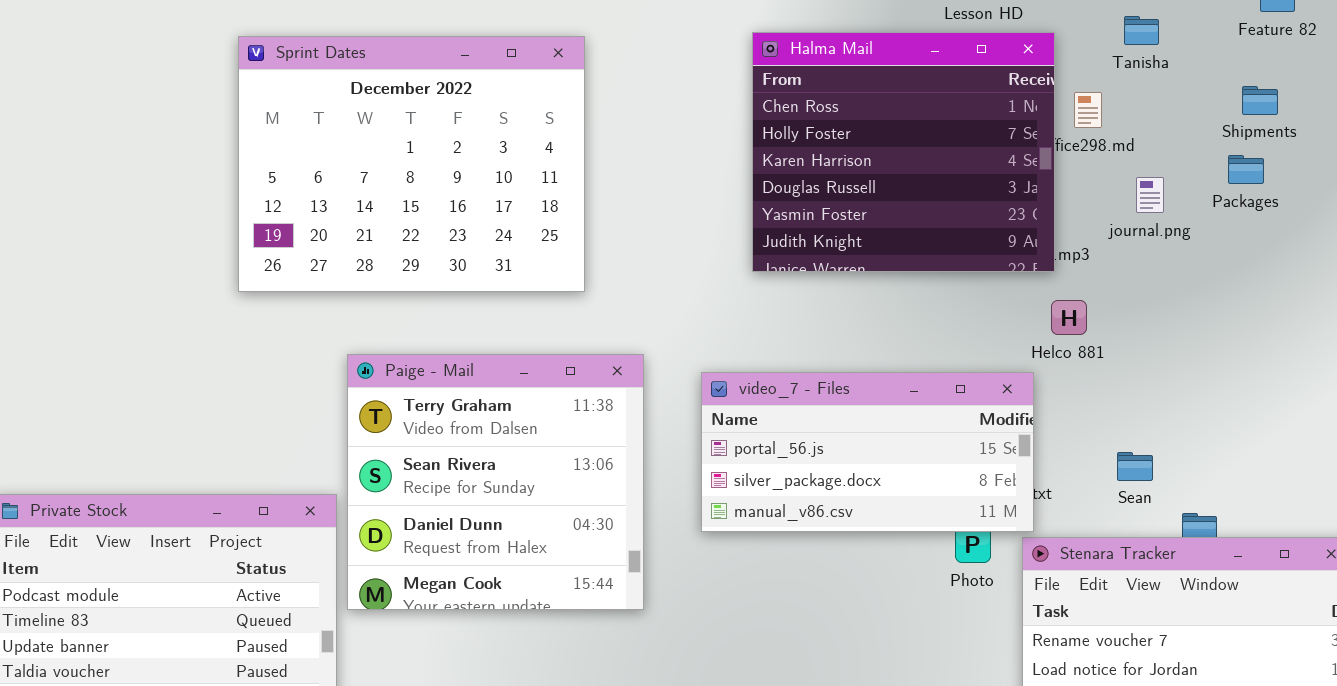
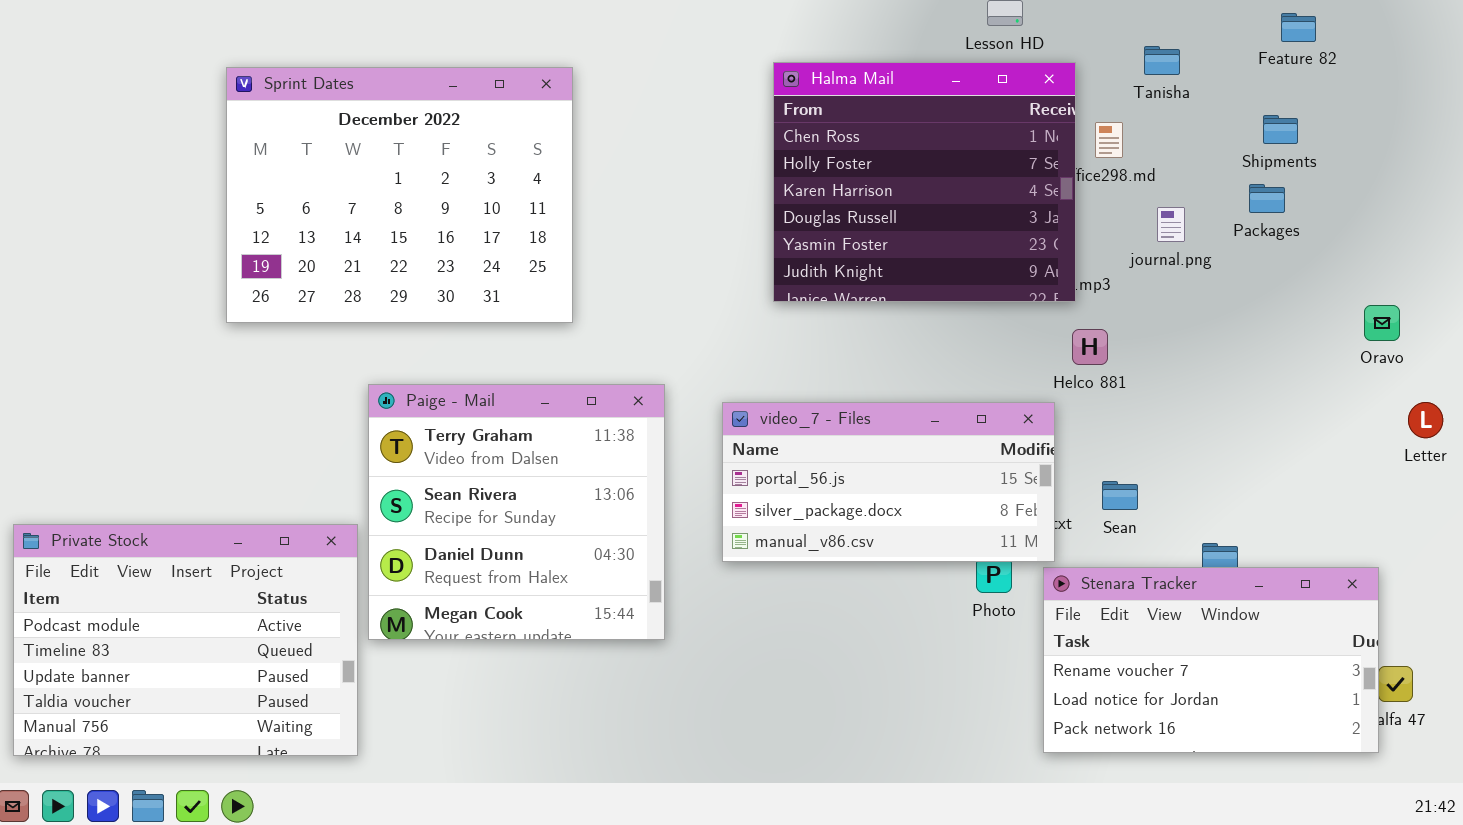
Sprint Dates: [238,36,585,292] -> [226,67,573,323], moved
Sean: [1117,452,1153,481] -> [1102,481,1138,510], moved

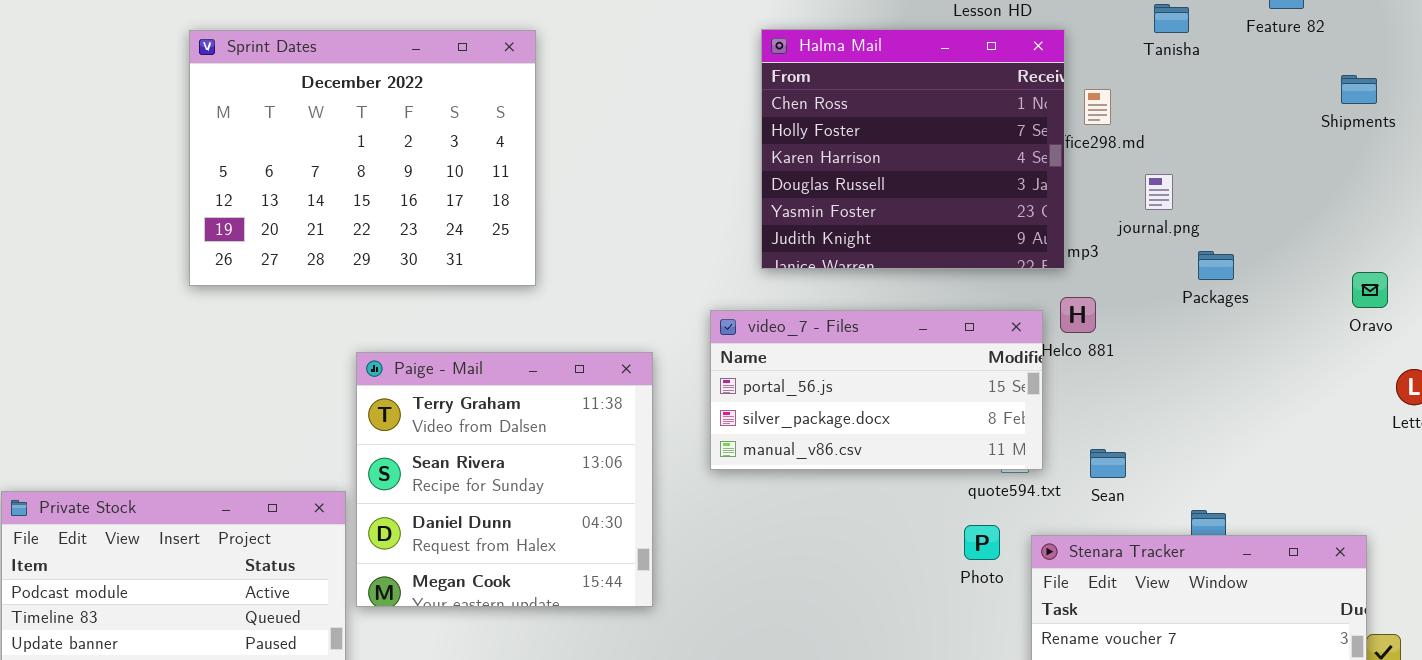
Tanisha: [1144,46,1180,75] -> [1154,4,1189,33], moved
Sprint Dates: [226,67,573,323] -> [189,30,536,286], moved
Shipments: [1263,115,1298,144] -> [1341,75,1377,104], moved
Packages: [1249,184,1285,213] -> [1198,251,1234,280], moved
video_7 - Files: [722,402,1055,562] -> [710,310,1043,470], moved

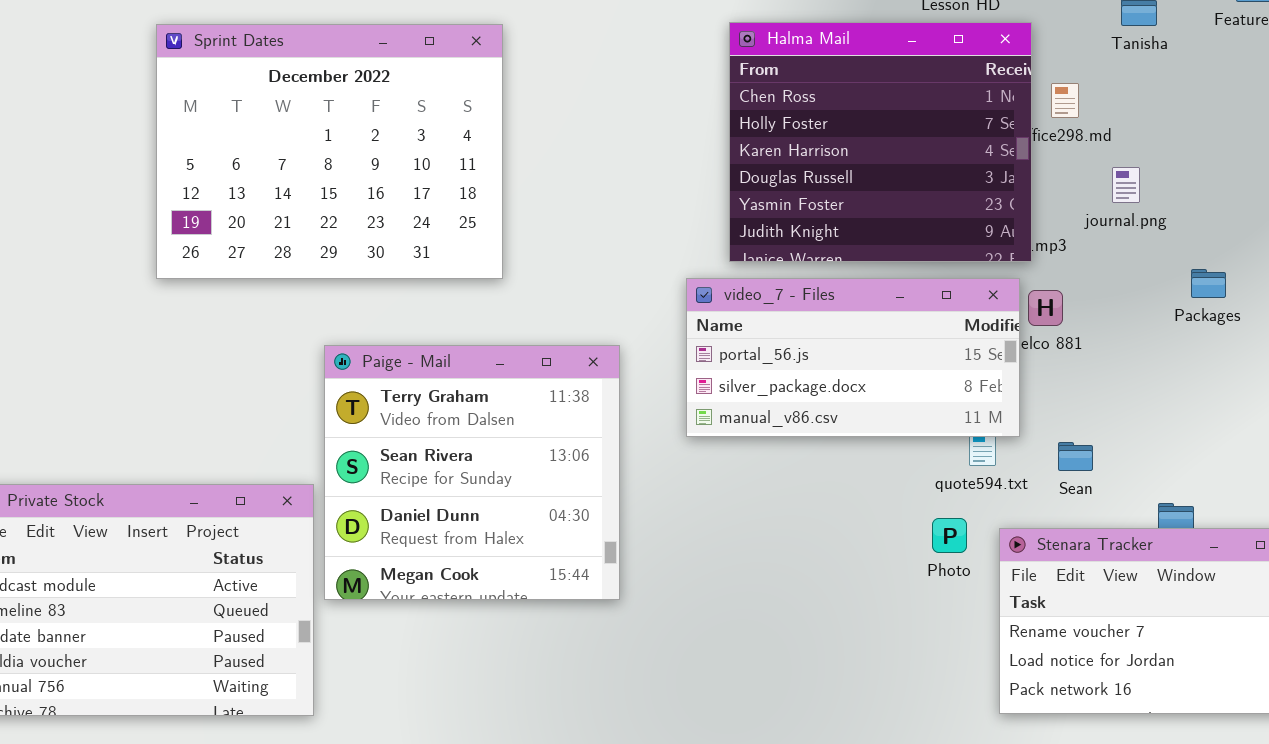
Packages: [1198,251,1234,280] -> [1191,269,1226,298], moved
video_7 - Files: [710,310,1043,470] -> [686,278,1020,437], moved

